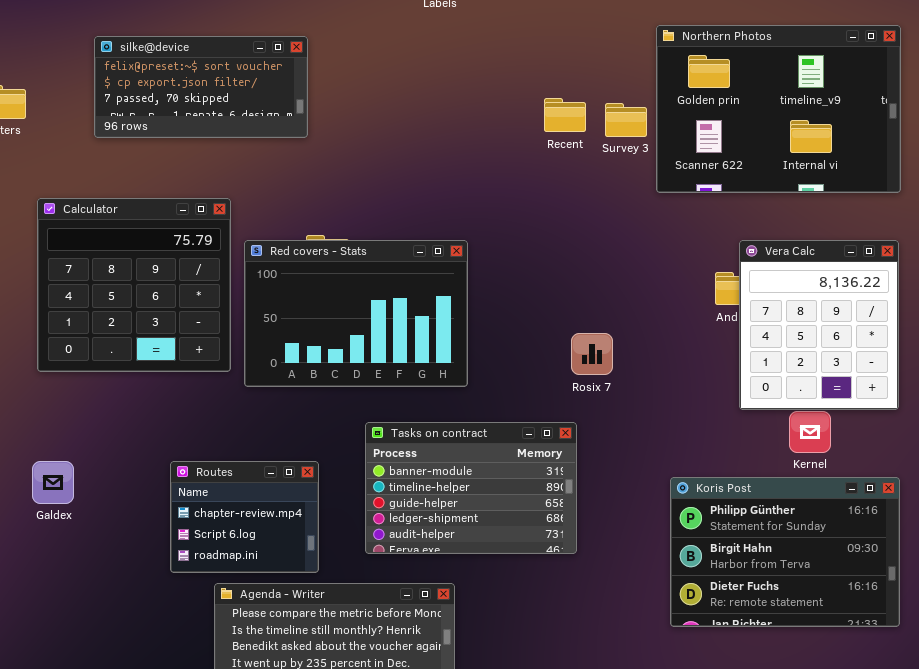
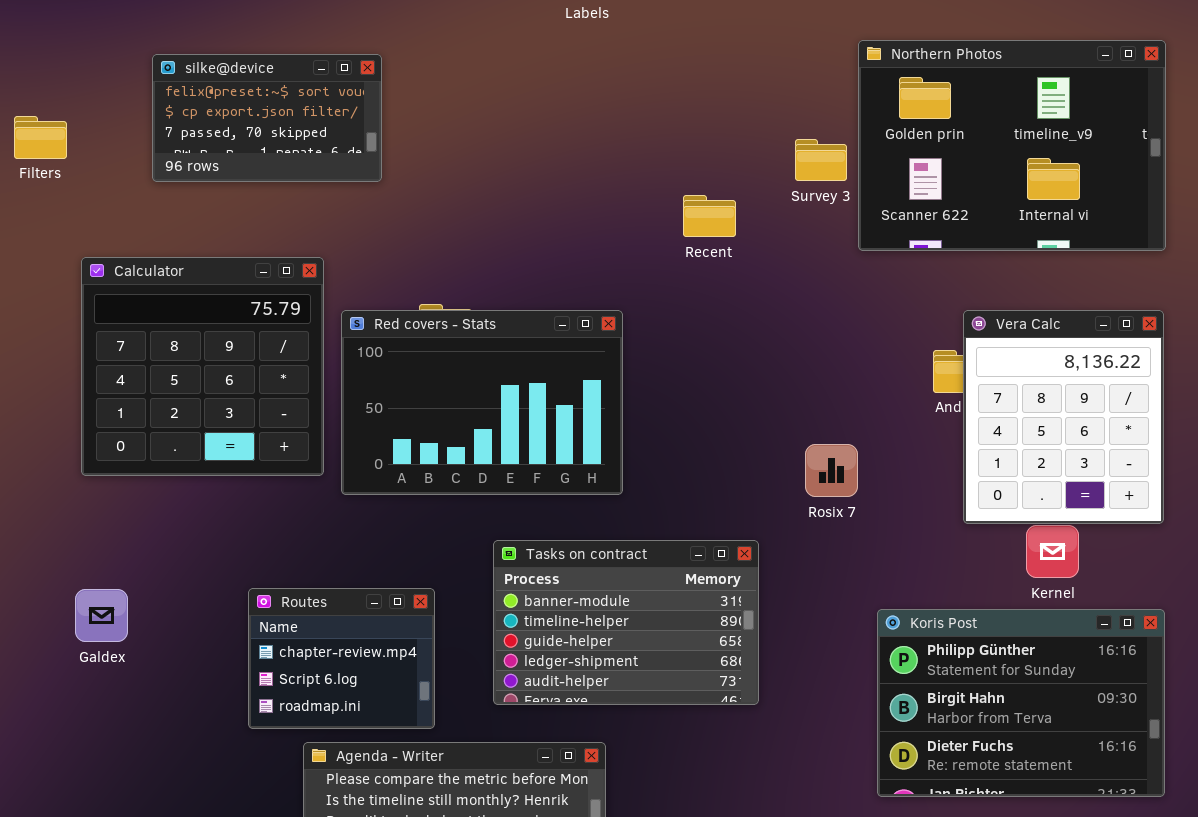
silke@device: [94,36,308,138] -> [152,54,382,182], resized
Recent: [544,98,586,132] -> [683,195,736,237], moved
Rosix 7: [571,333,613,375] -> [805,444,858,497], moved

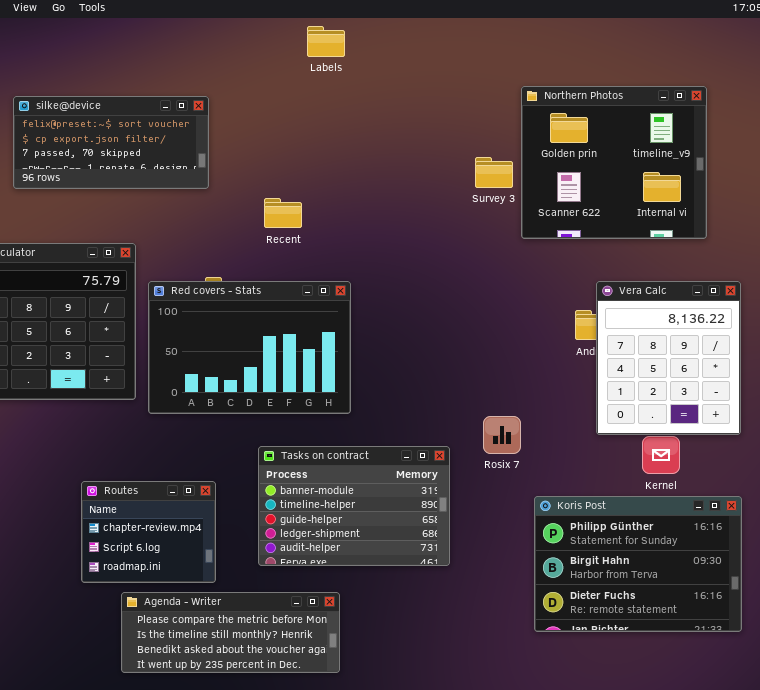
Northern Photos: [858,40,1166,251] -> [521,86,707,239], resized
silke@device: [152,54,382,182] -> [13,96,209,189], resized
Recent: [683,195,736,237] -> [264,198,302,228], moved
Rosix 7: [805,444,858,497] -> [483,416,521,454], moved

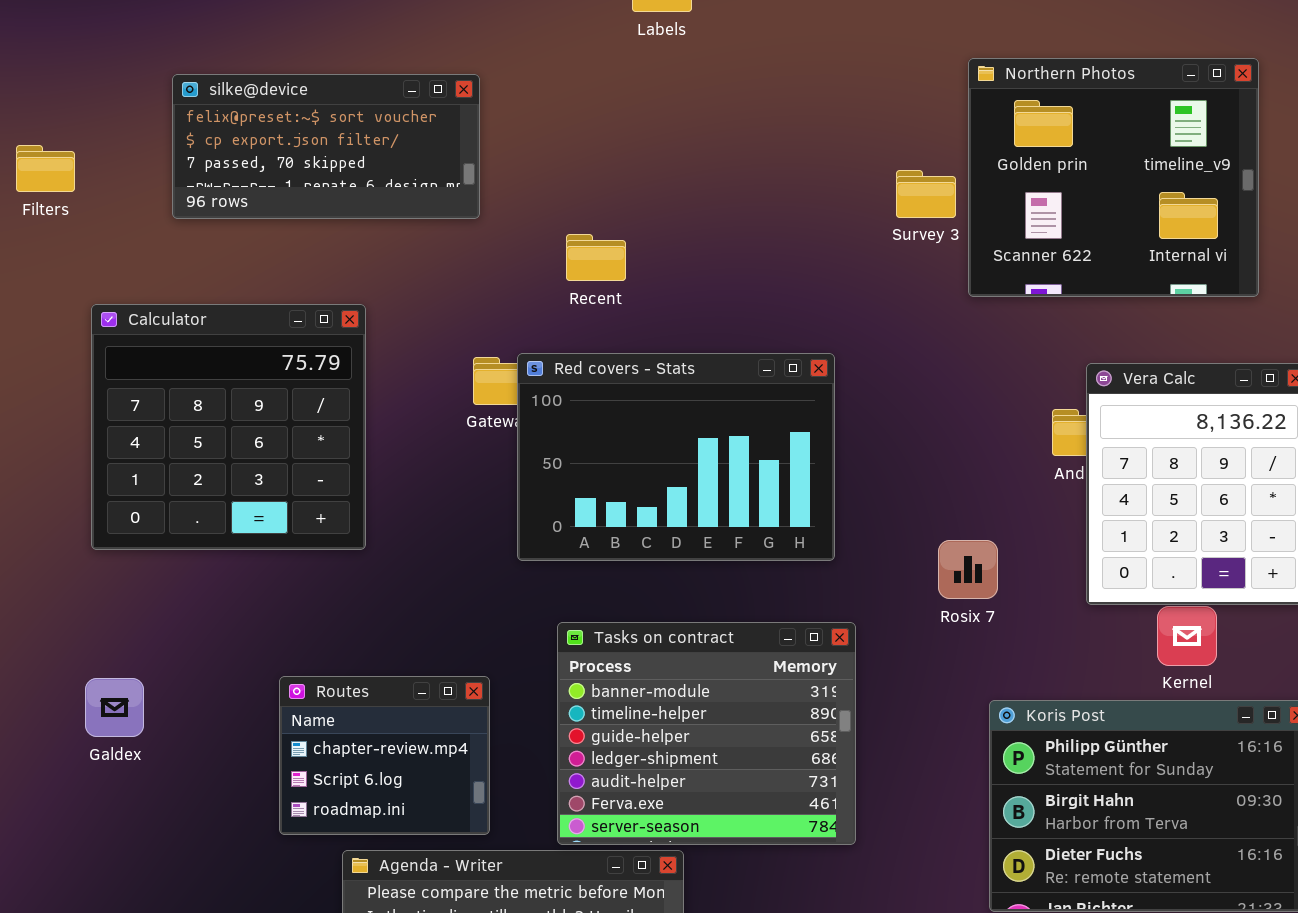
Red covers - Stats: [148,281,351,414] -> [517,353,835,561], moved
Rosix 7: [483,416,521,454] -> [938,540,998,599], moved
Tasks on contract: [258,446,450,566] -> [557,622,856,845], resized

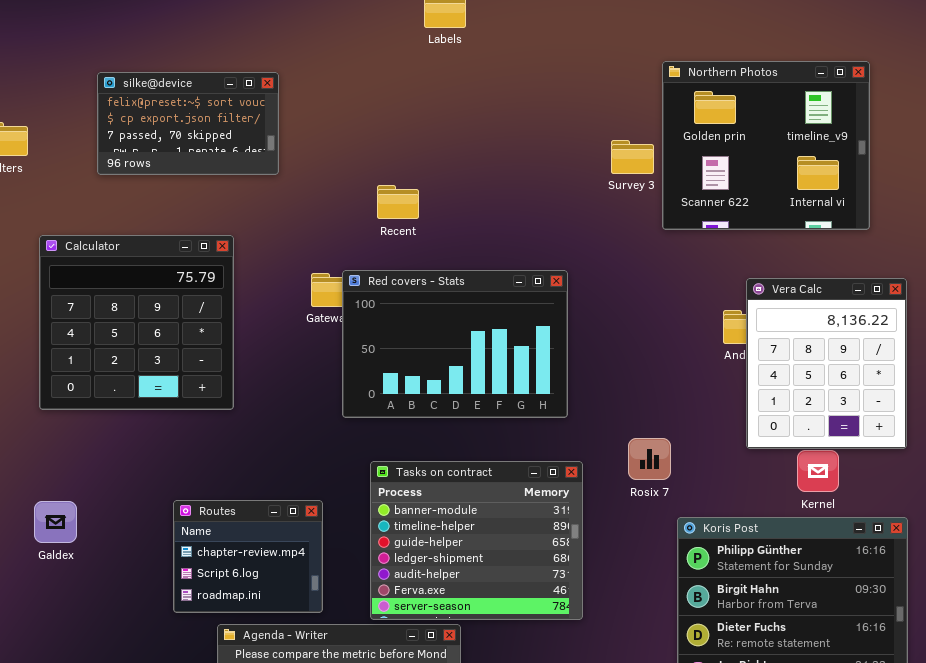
silke@device: [172,74,480,219] -> [97,72,279,175], resized
Rosix 7: [938,540,998,599] -> [628,438,671,480], moved

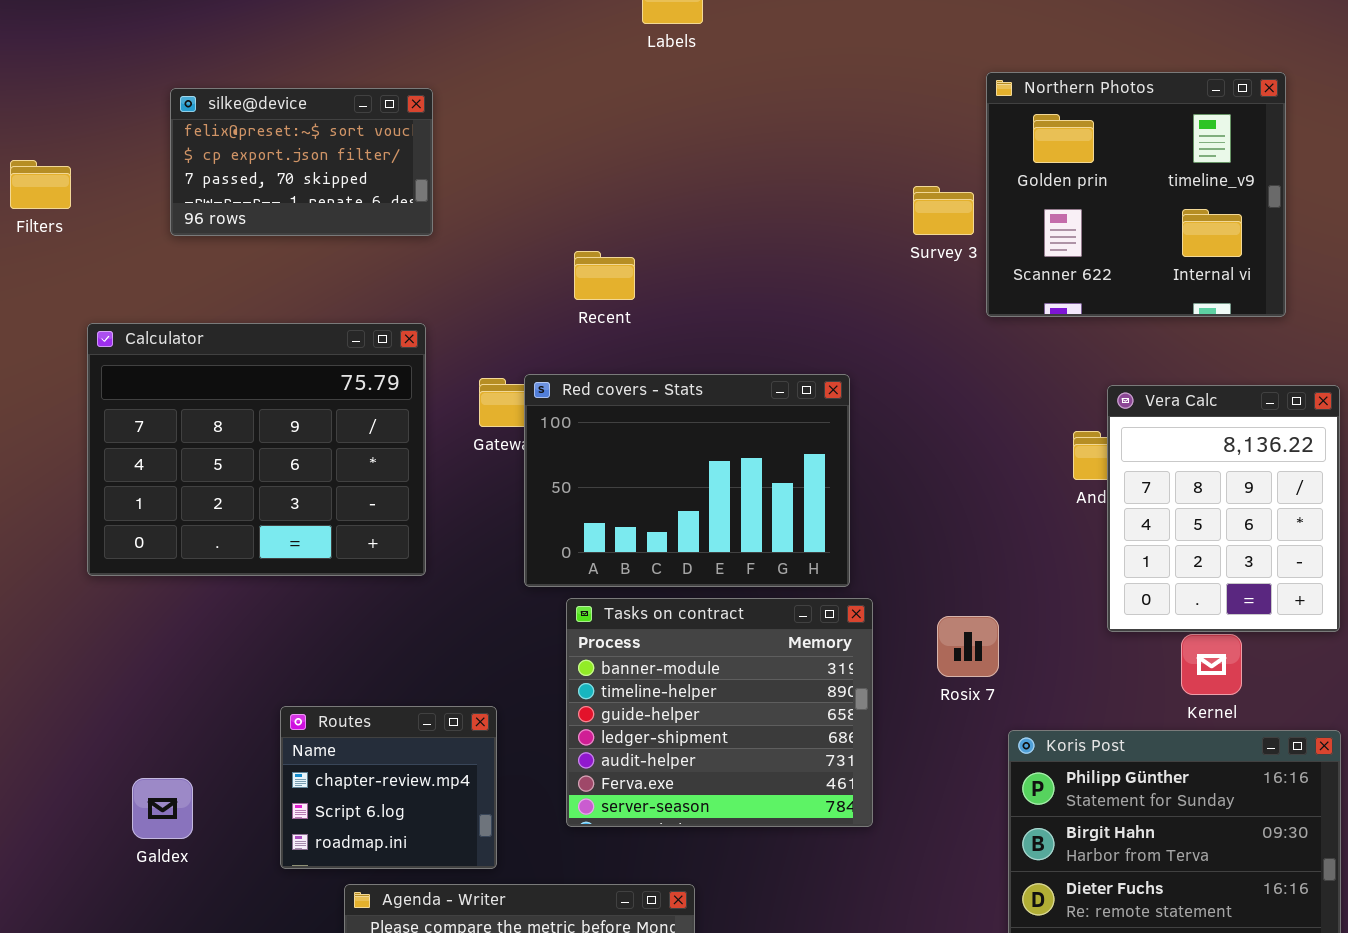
Calculator: [39,235,234,410] -> [87,323,426,576], resized
Tasks on contract: [370,461,583,620] -> [566,598,873,827], moved
Galdex: [34,501,77,543] -> [132,778,193,839], moved

